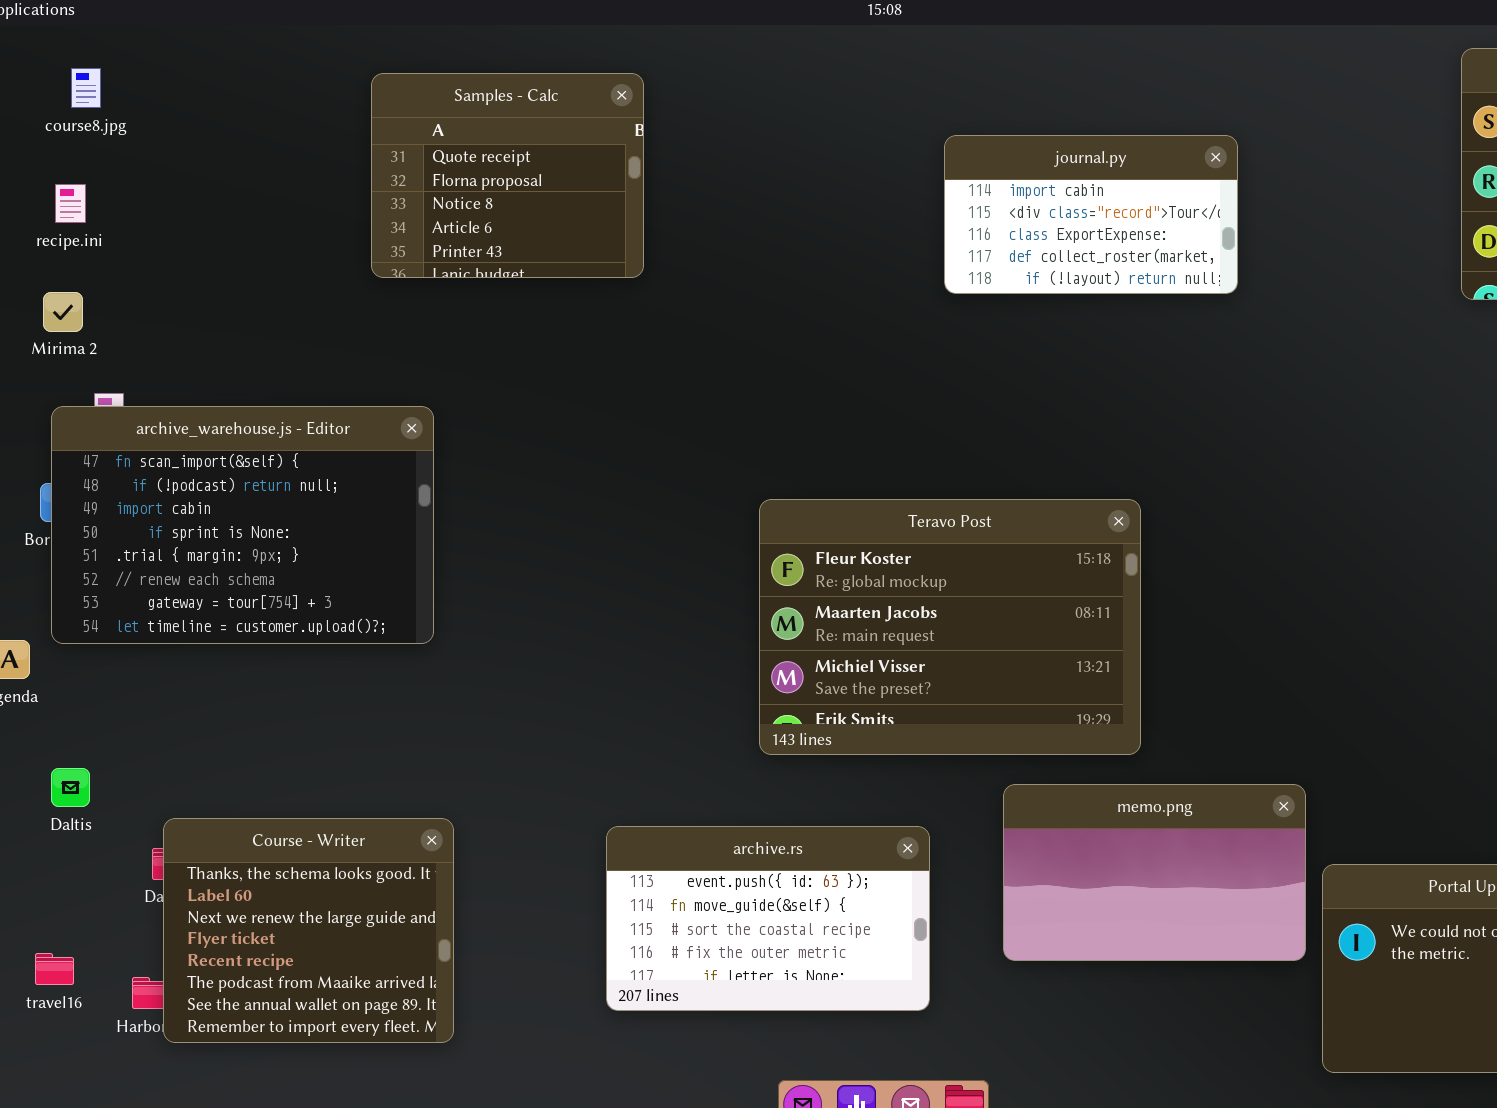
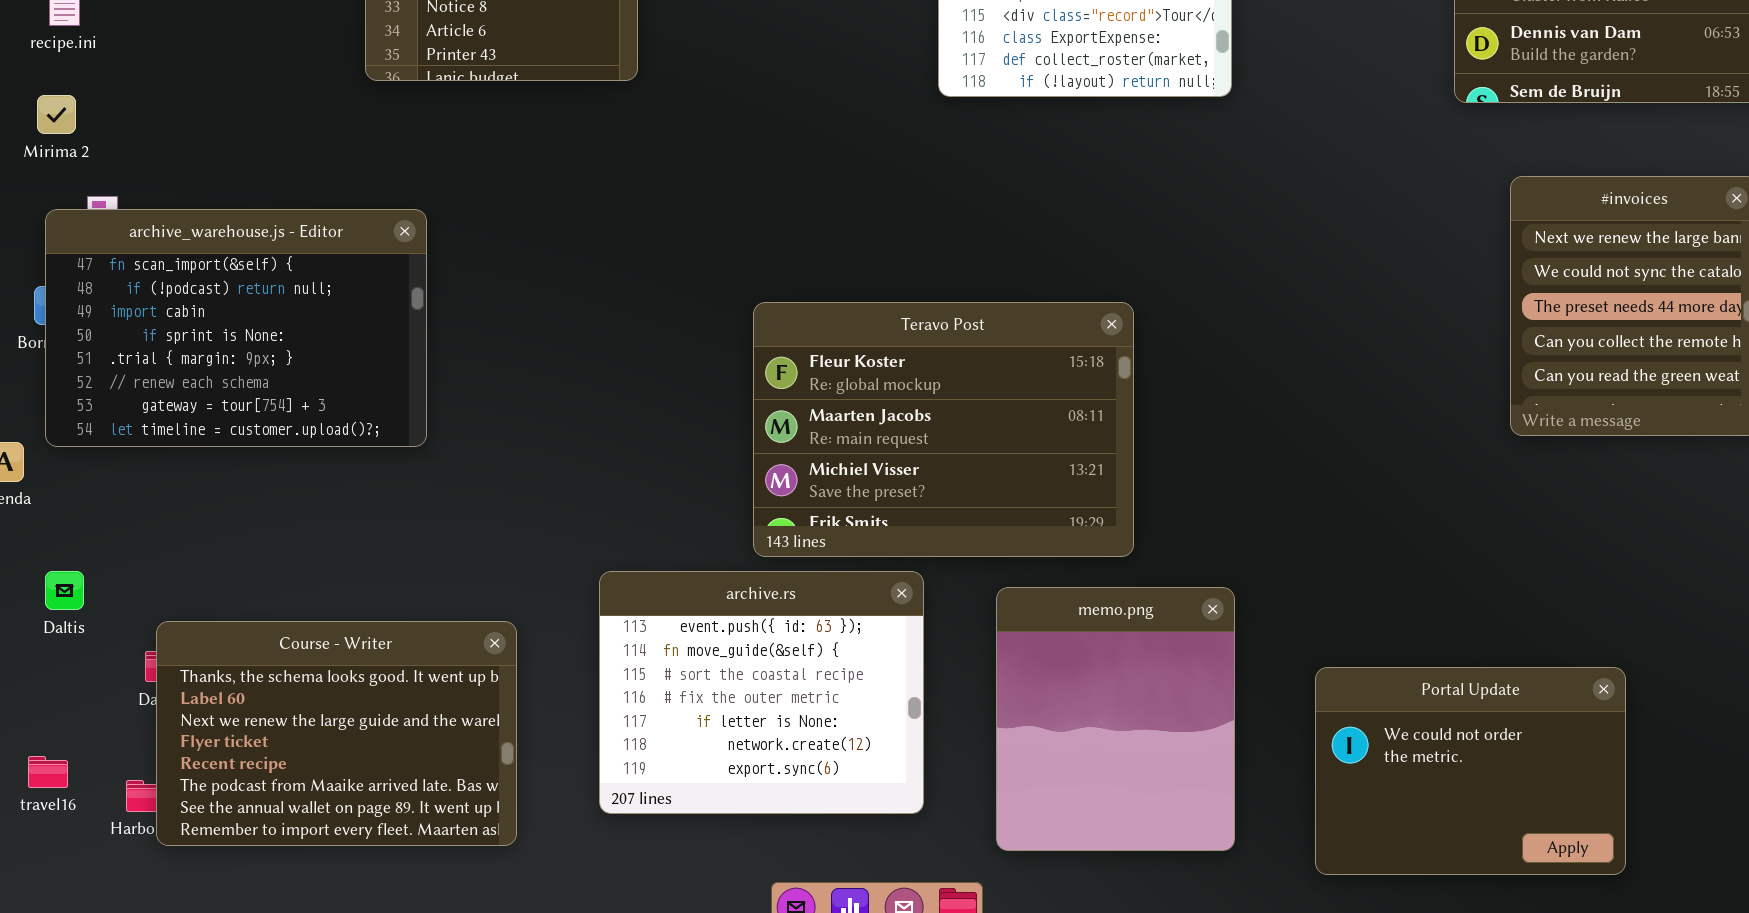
memo.png: [1003,784,1306,961] -> [996,587,1235,851], resized
Course - Writer: [163,818,454,1043] -> [156,621,517,846], resized
archive.rs: [606,826,930,1011] -> [599,571,924,814], resized

